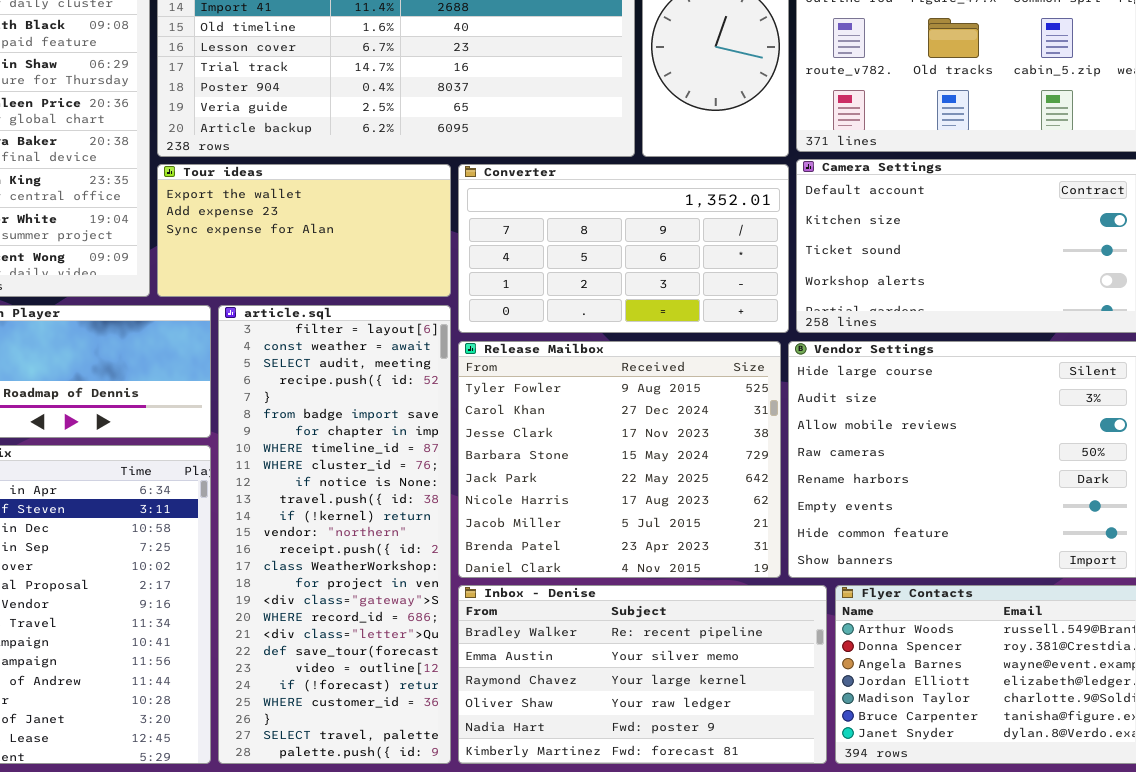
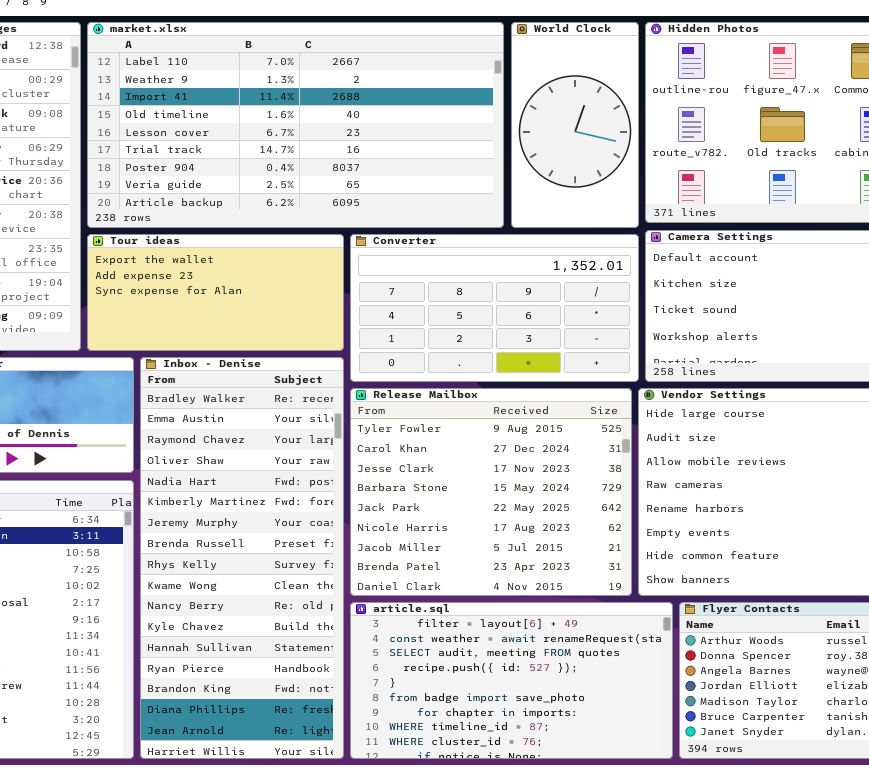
article.sql: [218,305,451,764] -> [350,602,673,759], moved, resized
Inbox - Denise: [458,585,827,764] -> [140,357,344,759], moved, resized

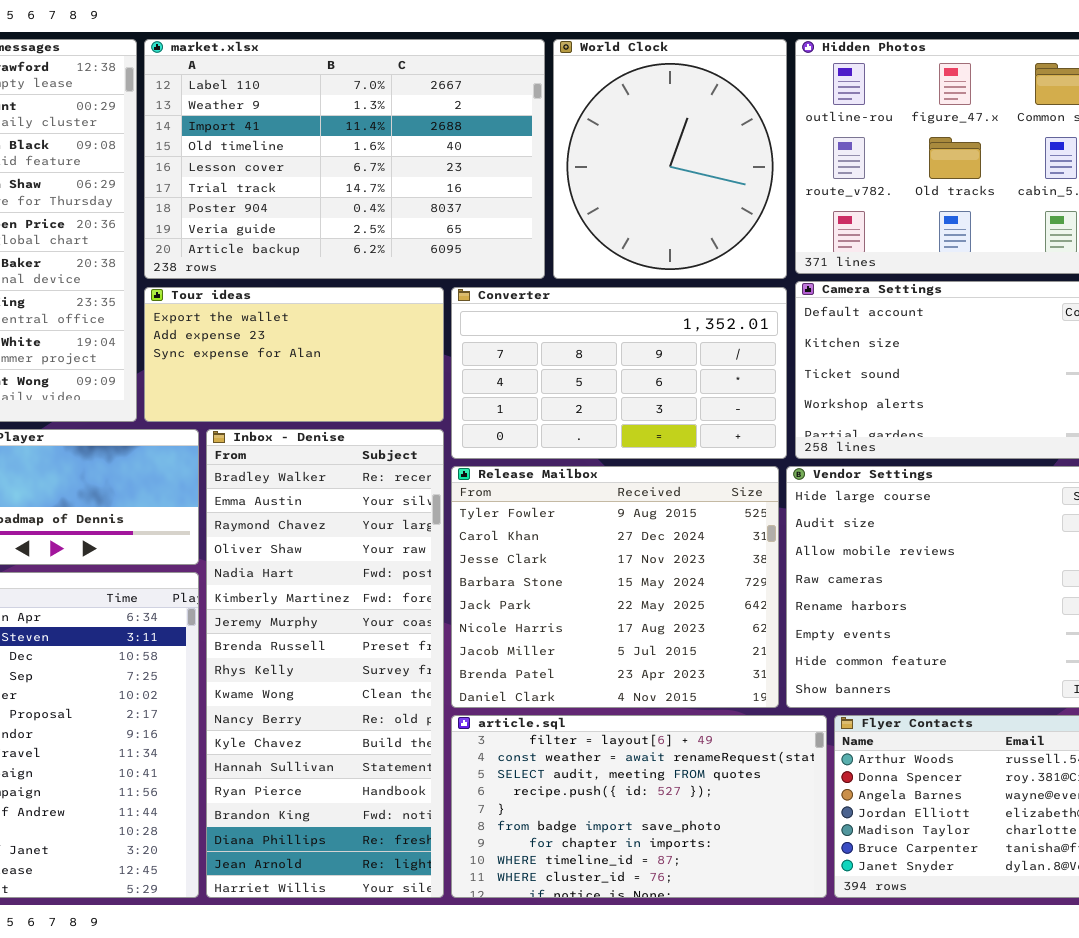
market.xlsx: [87,22,504,228] -> [144,39,545,279], resized
World Clock: [511,22,639,228] -> [553,39,787,279], resized

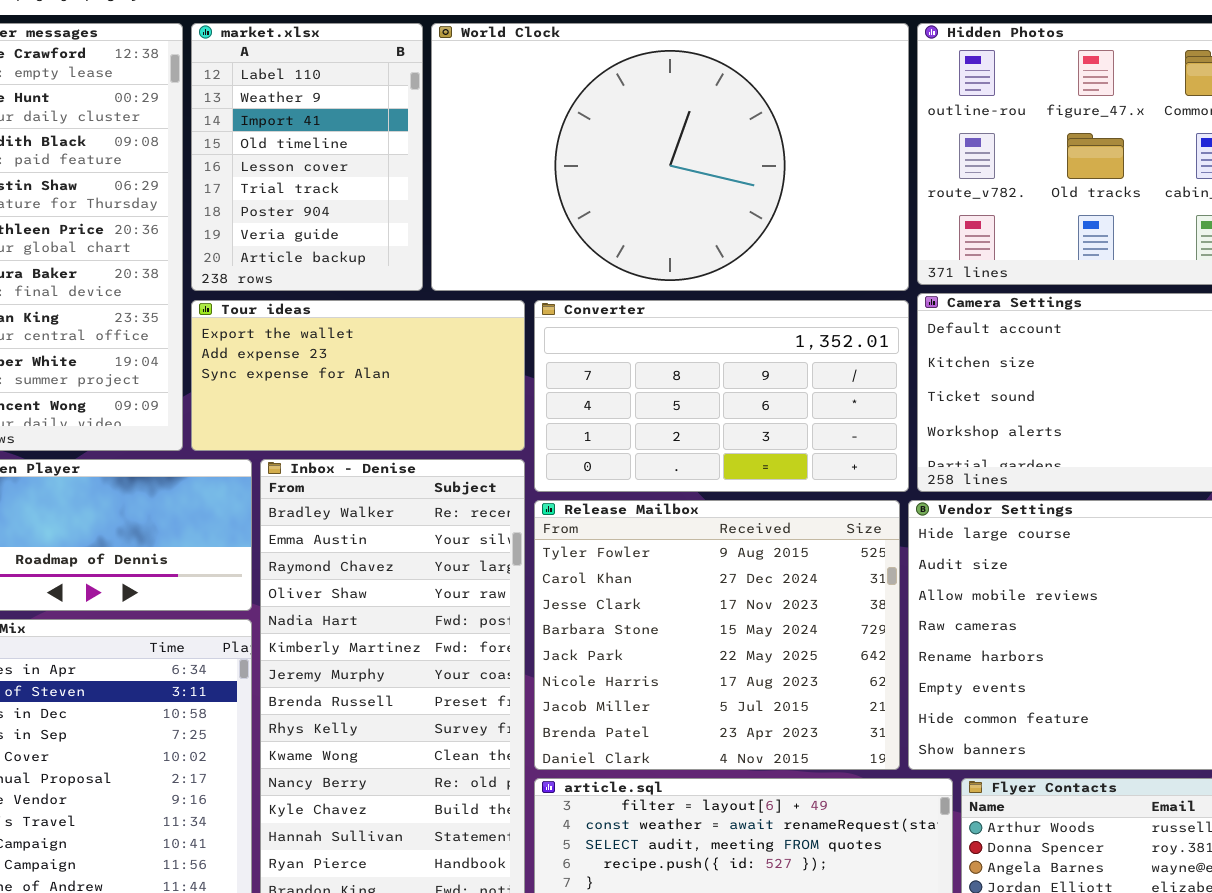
market.xlsx: [144,39,545,279] -> [191,23,423,291], resized
World Clock: [553,39,787,279] -> [431,23,909,291], resized

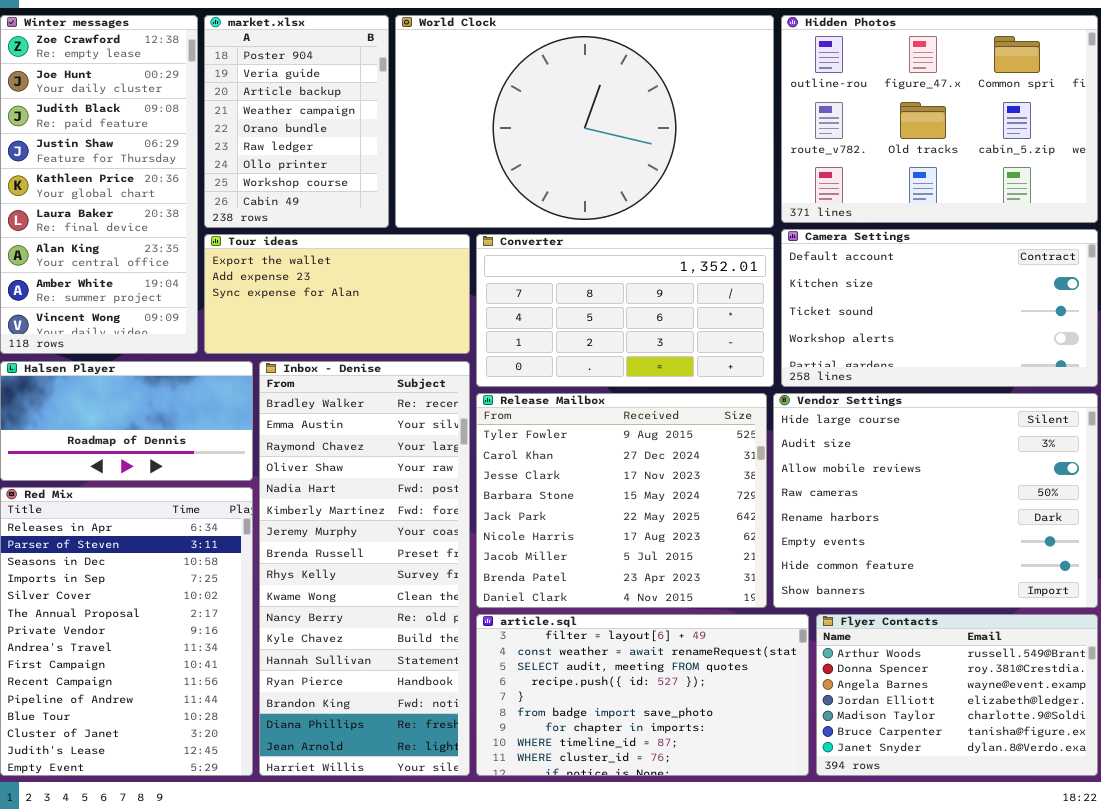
market.xlsx: [191,23,423,291] -> [204,15,389,228], scrolled down 6 rows

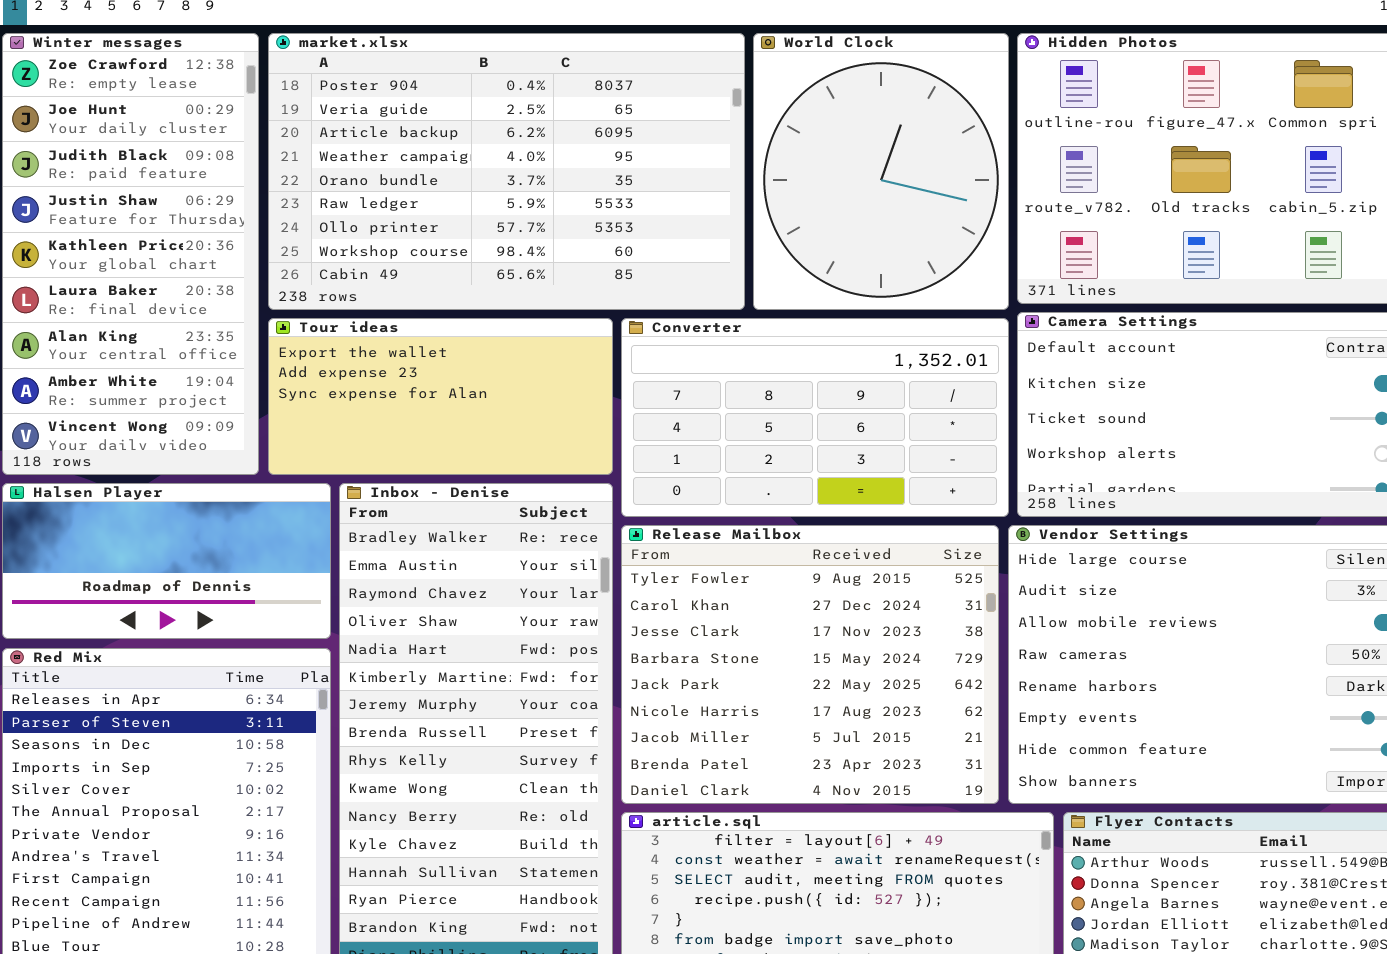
market.xlsx: [204,15,389,228] -> [268,33,745,310], resized
World Clock: [395,15,774,228] -> [753,33,1009,310], resized

